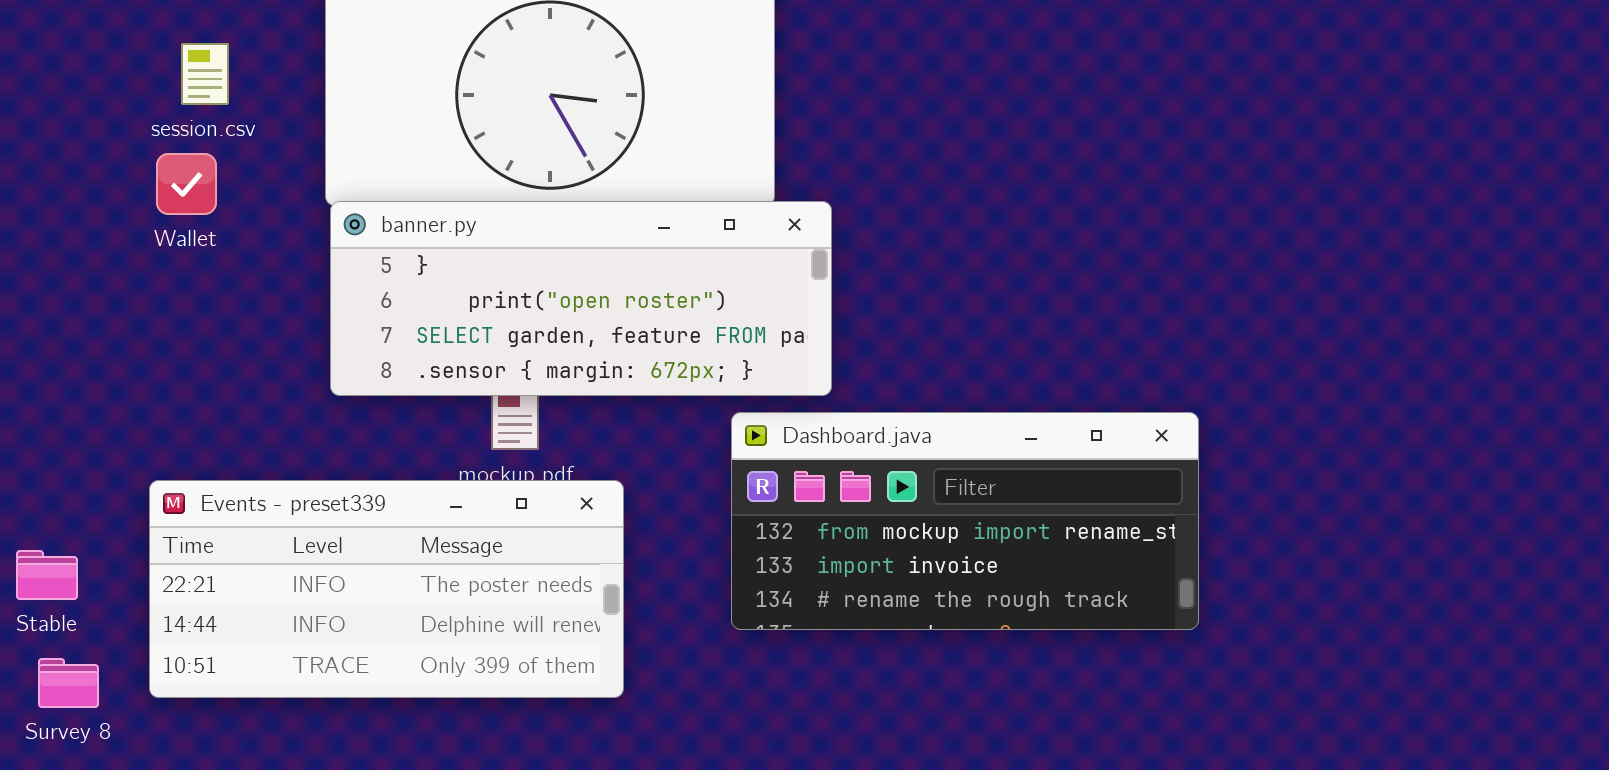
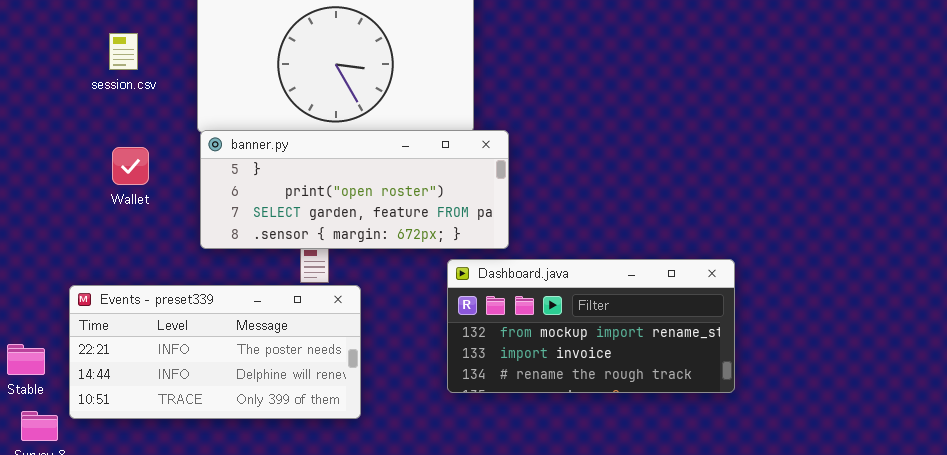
Wallet: [156,153,217,215] -> [112,147,149,185], moved
Events - preset339: [149,480,624,698] -> [69,285,361,419], moved

